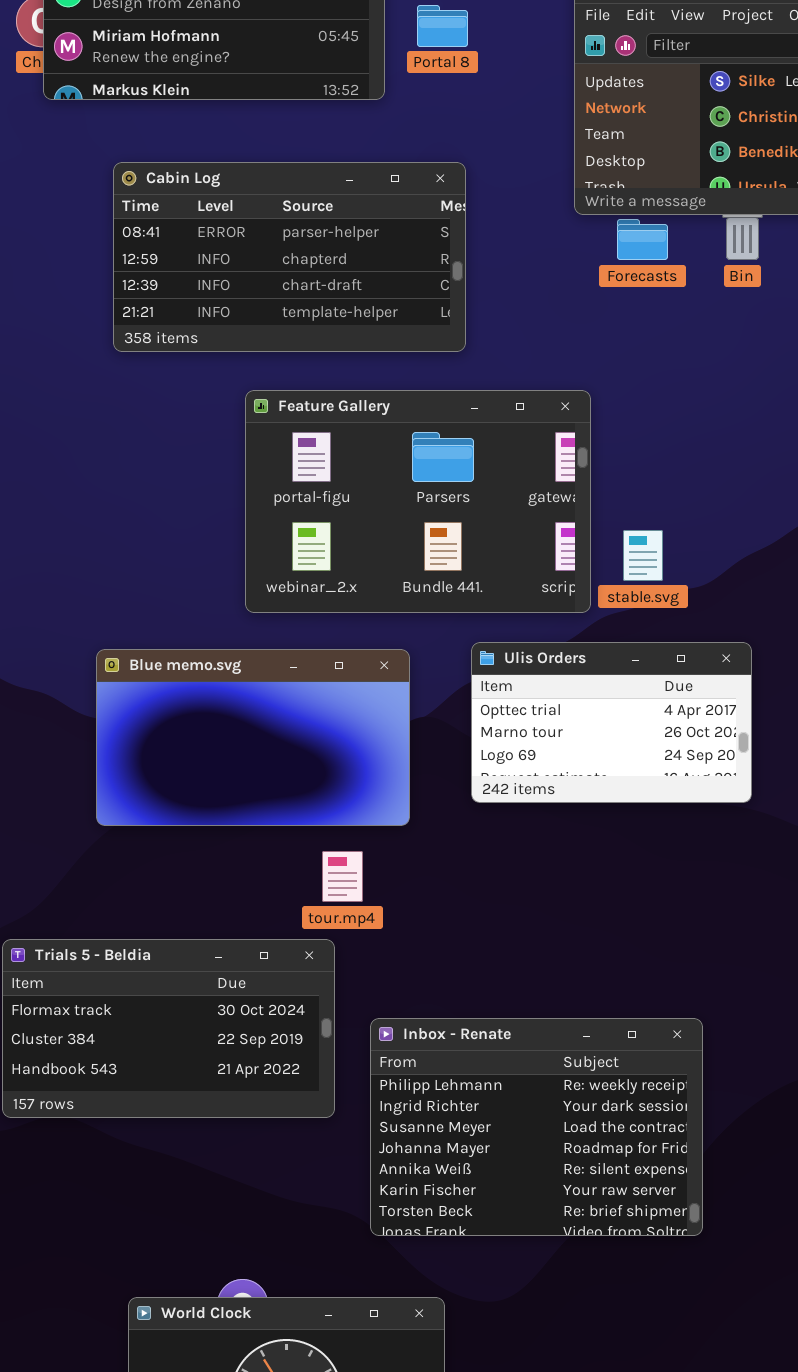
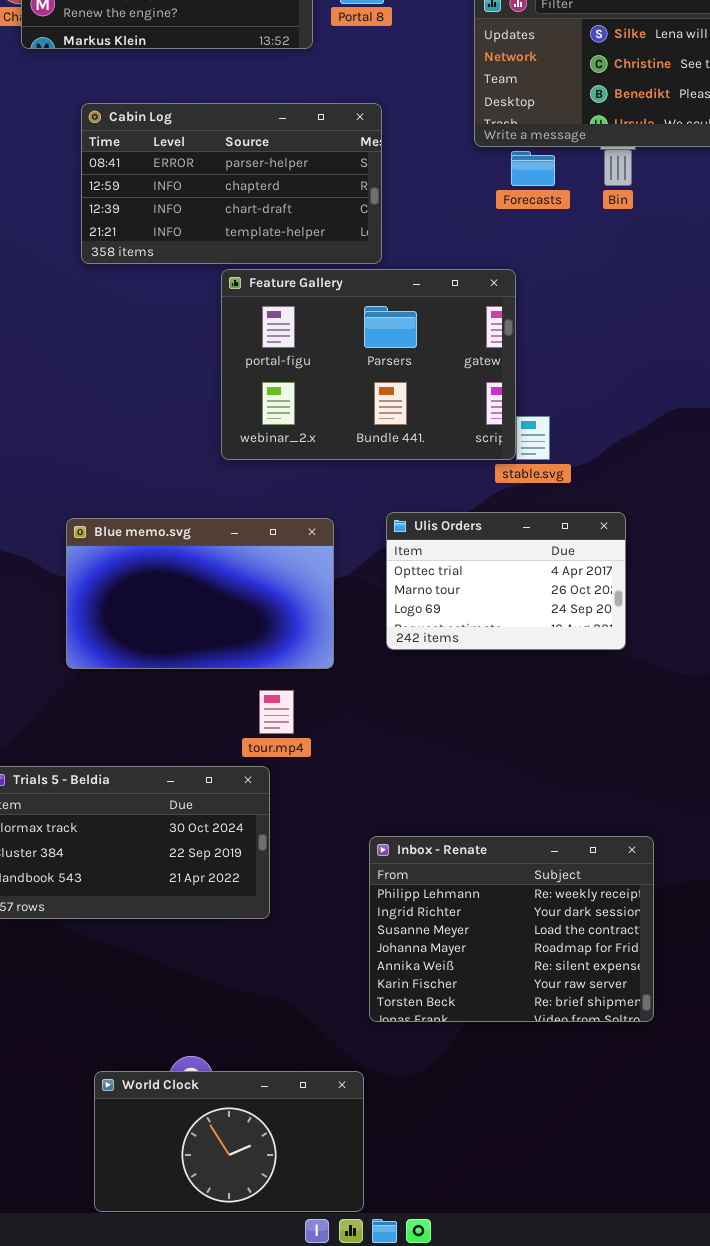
Feature Gallery: [245,390,591,613] -> [221,269,516,460], moved
Inbox - Renate: [370,1018,703,1236] -> [369,836,654,1022], moved

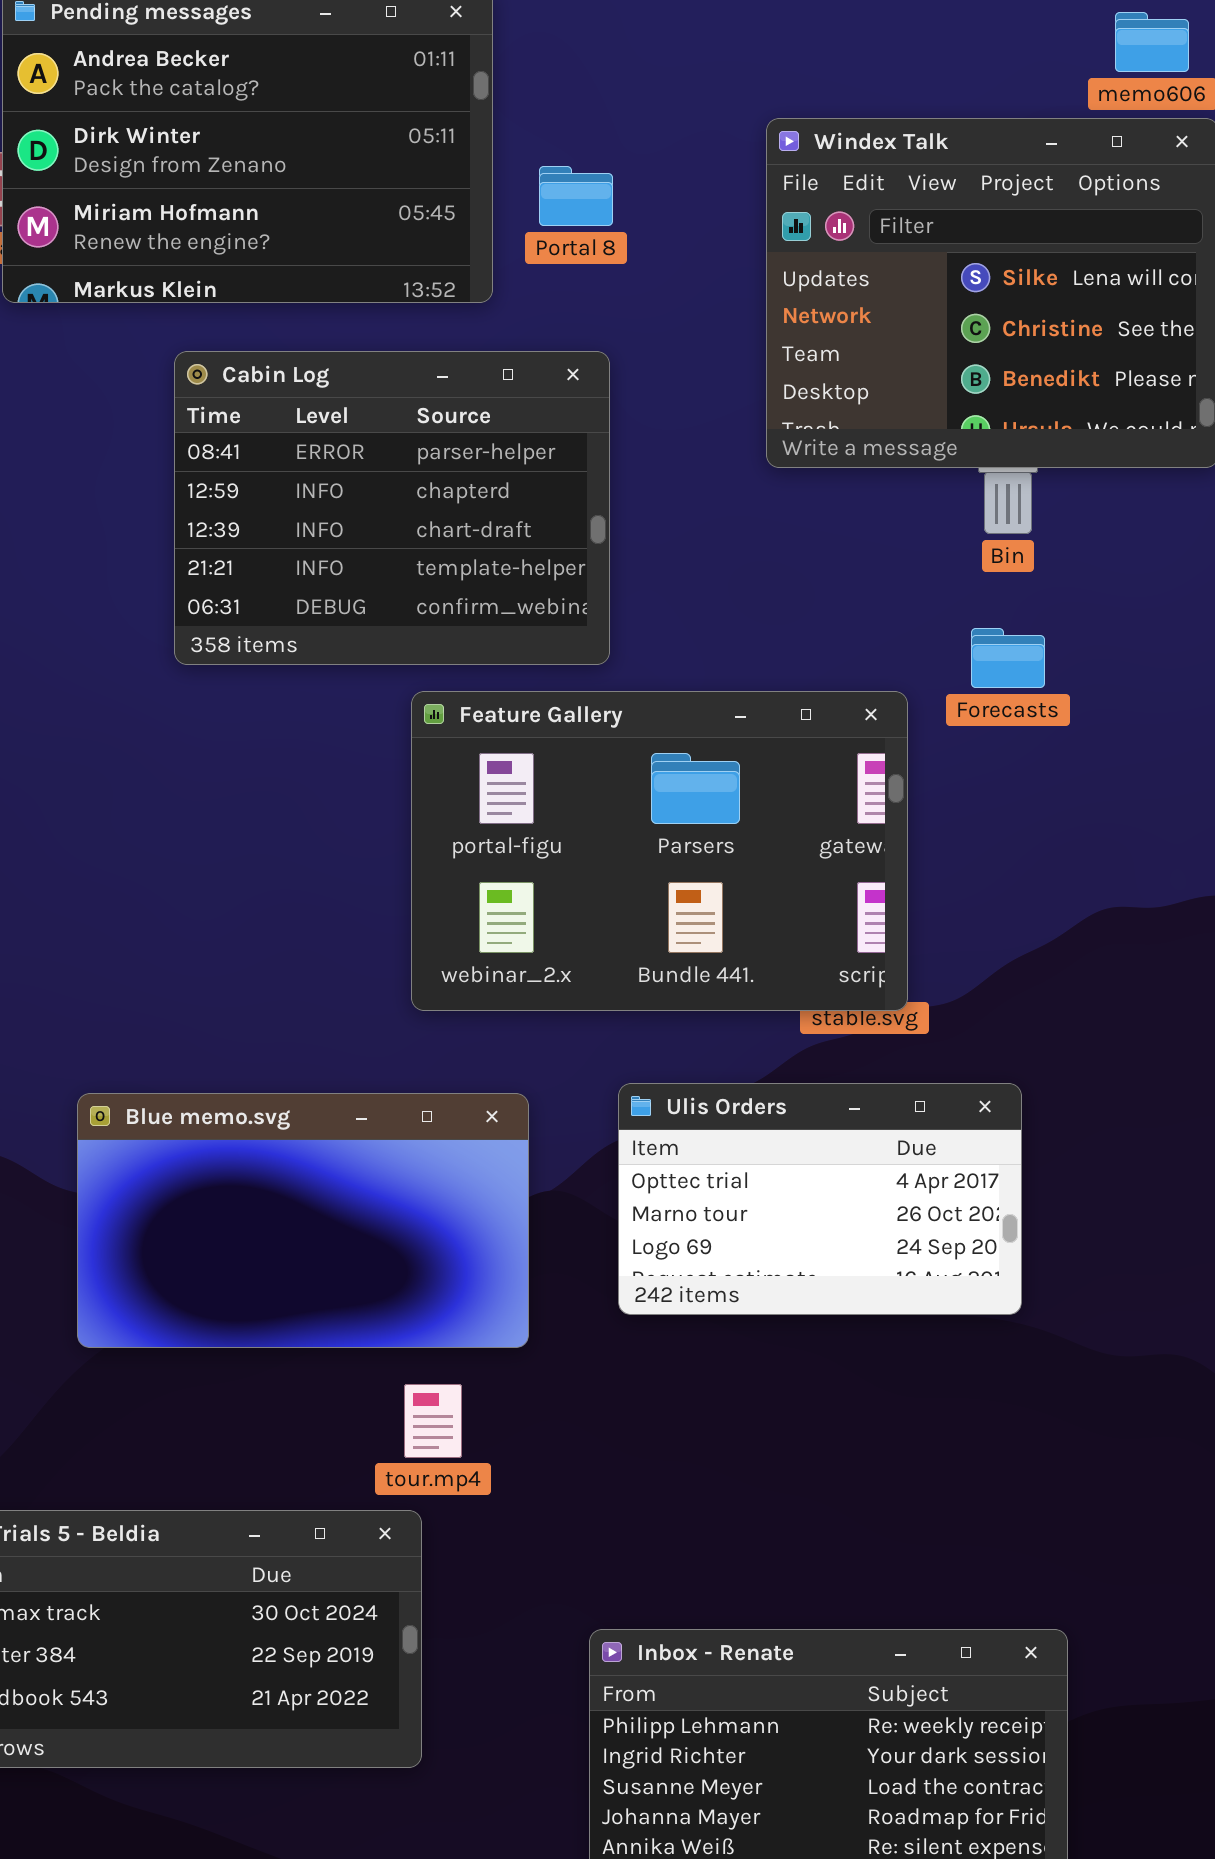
Cabin Log: [81,103,382,264] -> [174,351,610,665], resized
Forecasts: [511,151,555,186] -> [971,628,1045,688], moved
Feature Gallery: [221,269,516,460] -> [411,691,908,1011], moved

